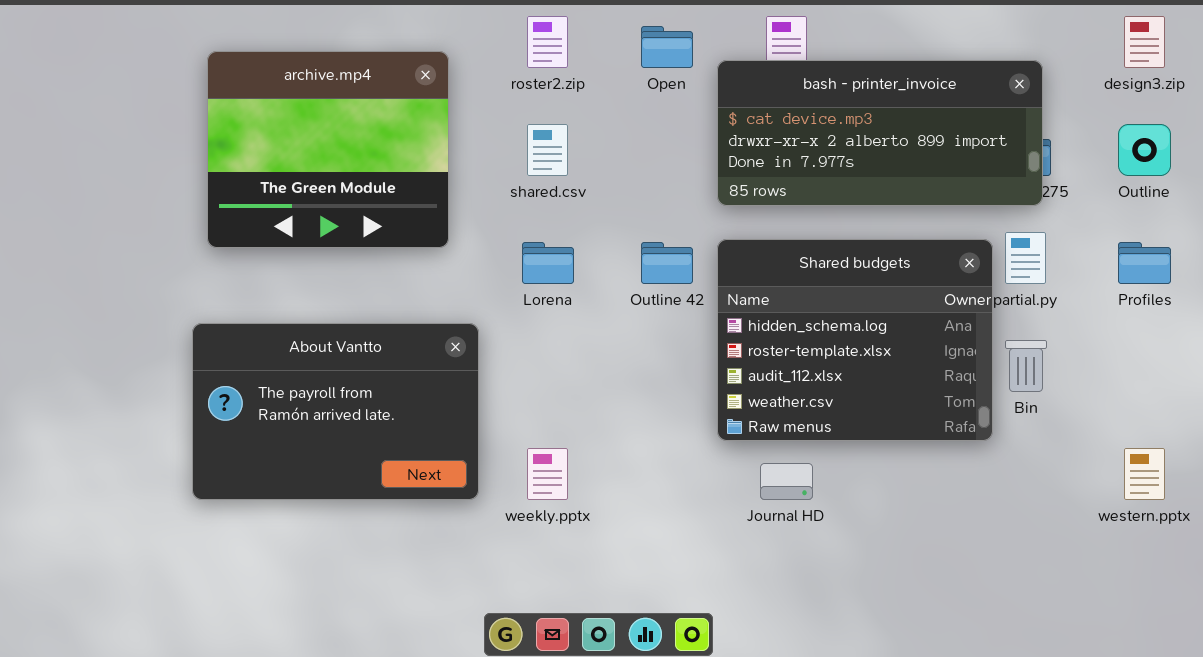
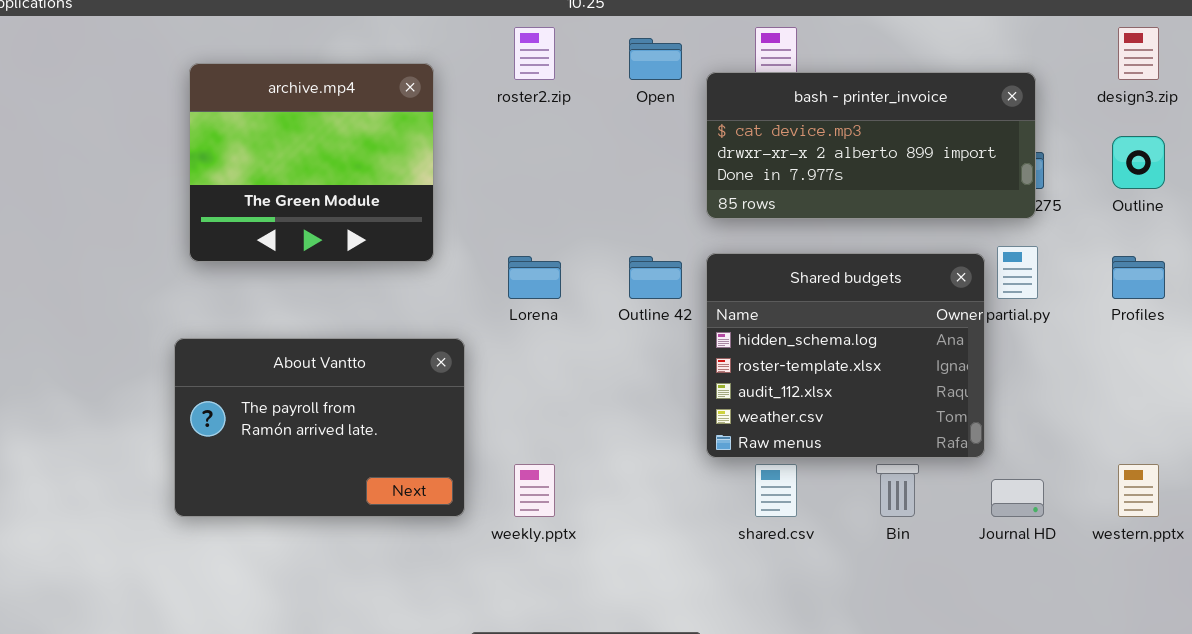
shared.csv: [527,124,568,176] -> [755,464,797,517], moved
Bin: [1005,340,1047,392] -> [876,464,919,517], moved
Journal HD: [760,463,813,500] -> [991,479,1044,517], moved

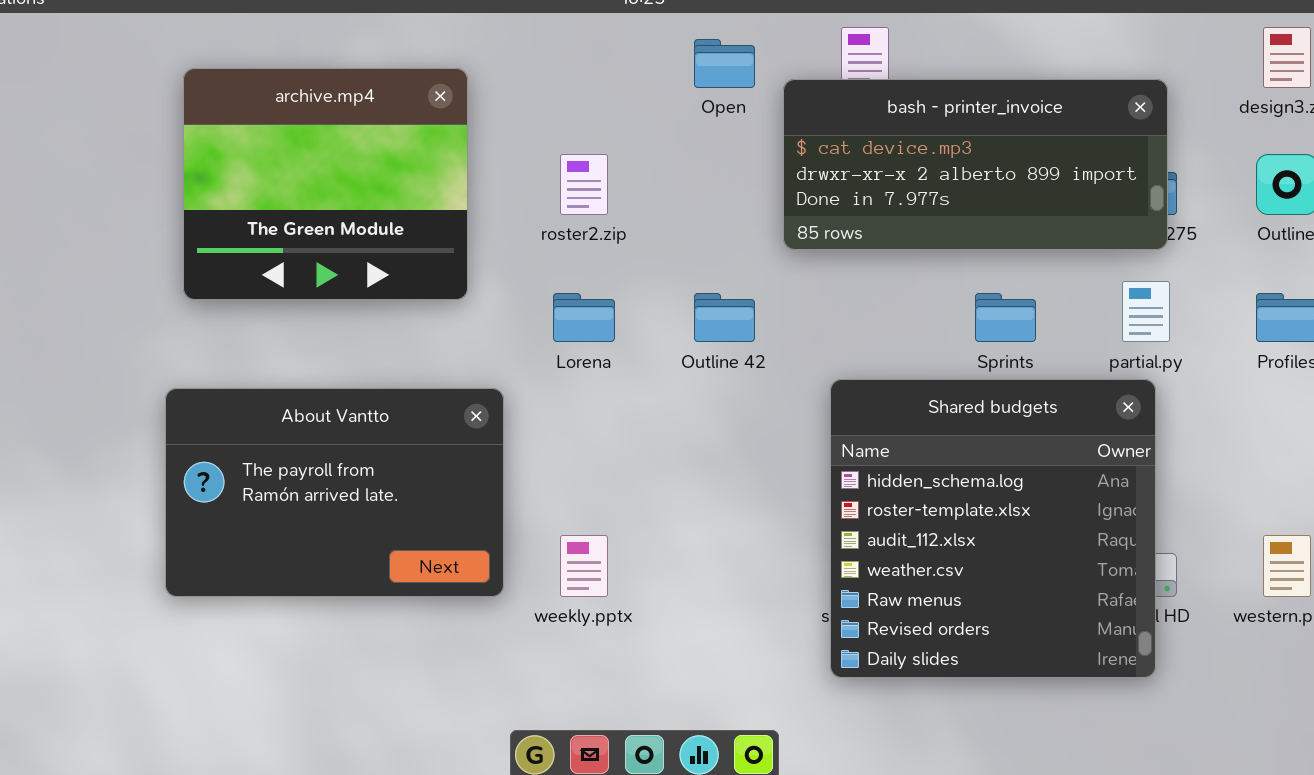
roster2.zip: [514,27,555,80] -> [560,154,608,215], moved
Shared budgets: [706,253,985,458] -> [830,379,1156,678], moved, resized

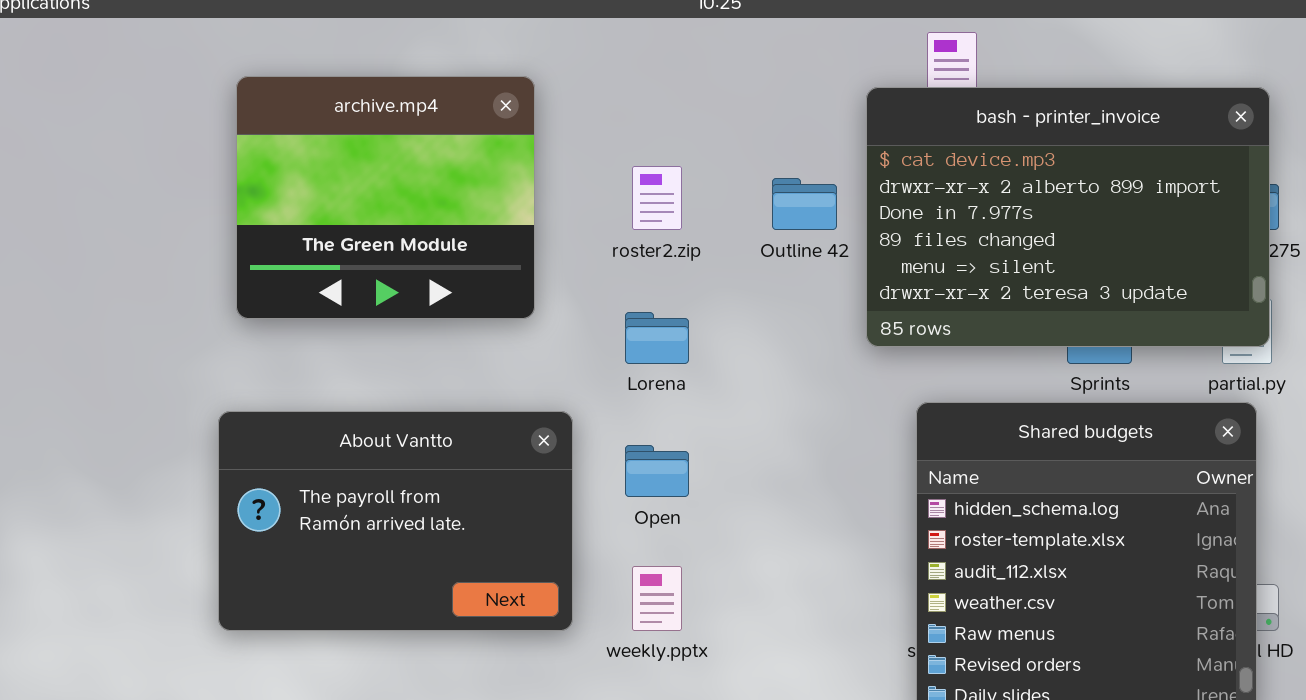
Open: [694,39,755,88] -> [625,445,689,497], moved
bash - printer_invoice: [783,79,1168,250] -> [866,87,1270,347], resized
Outline 42: [694,293,755,342] -> [772,178,837,230], moved

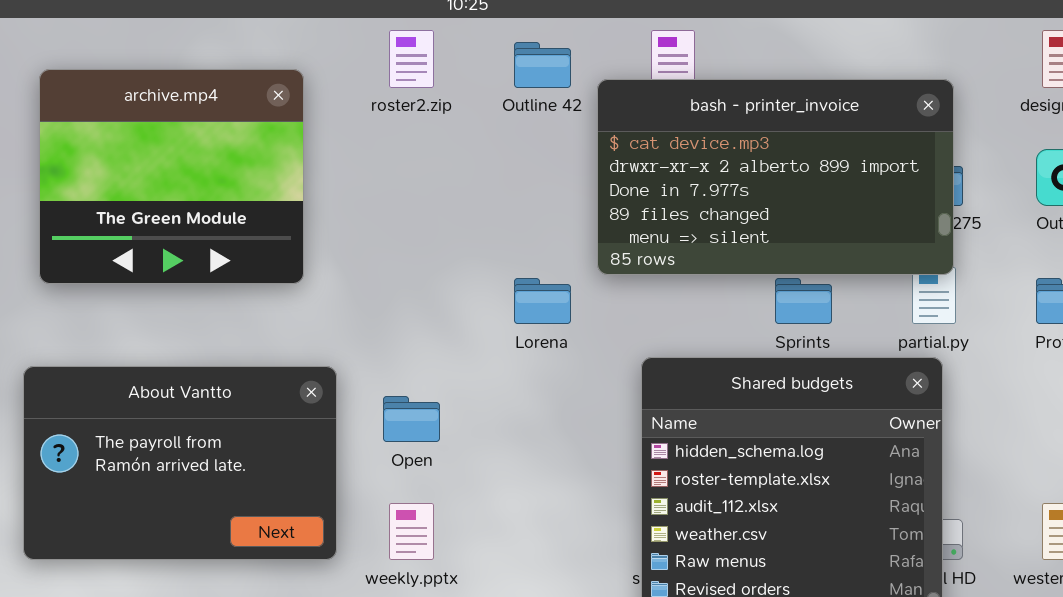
bash - printer_invoice: [866,87,1270,347] -> [597,79,954,275], resized
roster2.zip: [632,166,682,230] -> [389,30,434,88], moved
Outline 42: [772,178,837,230] -> [514,42,571,88], moved
Lorena: [625,312,689,364] -> [514,278,571,324], moved

